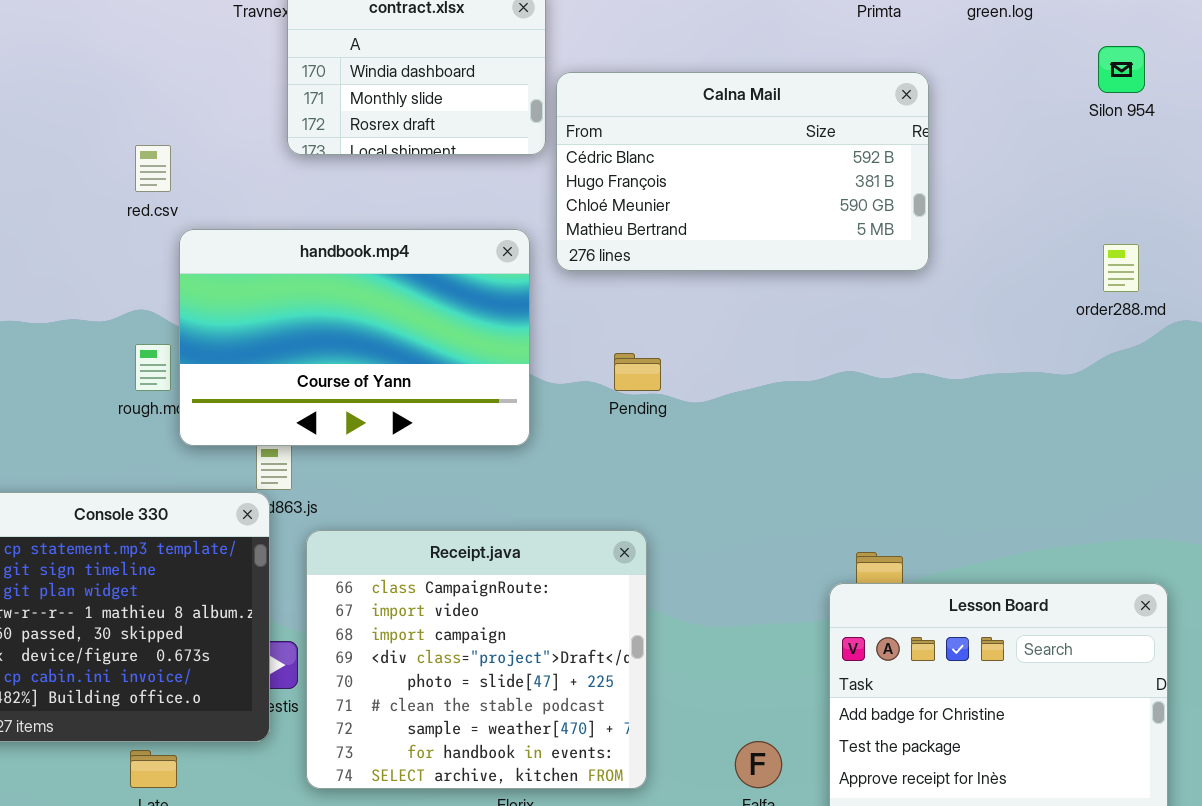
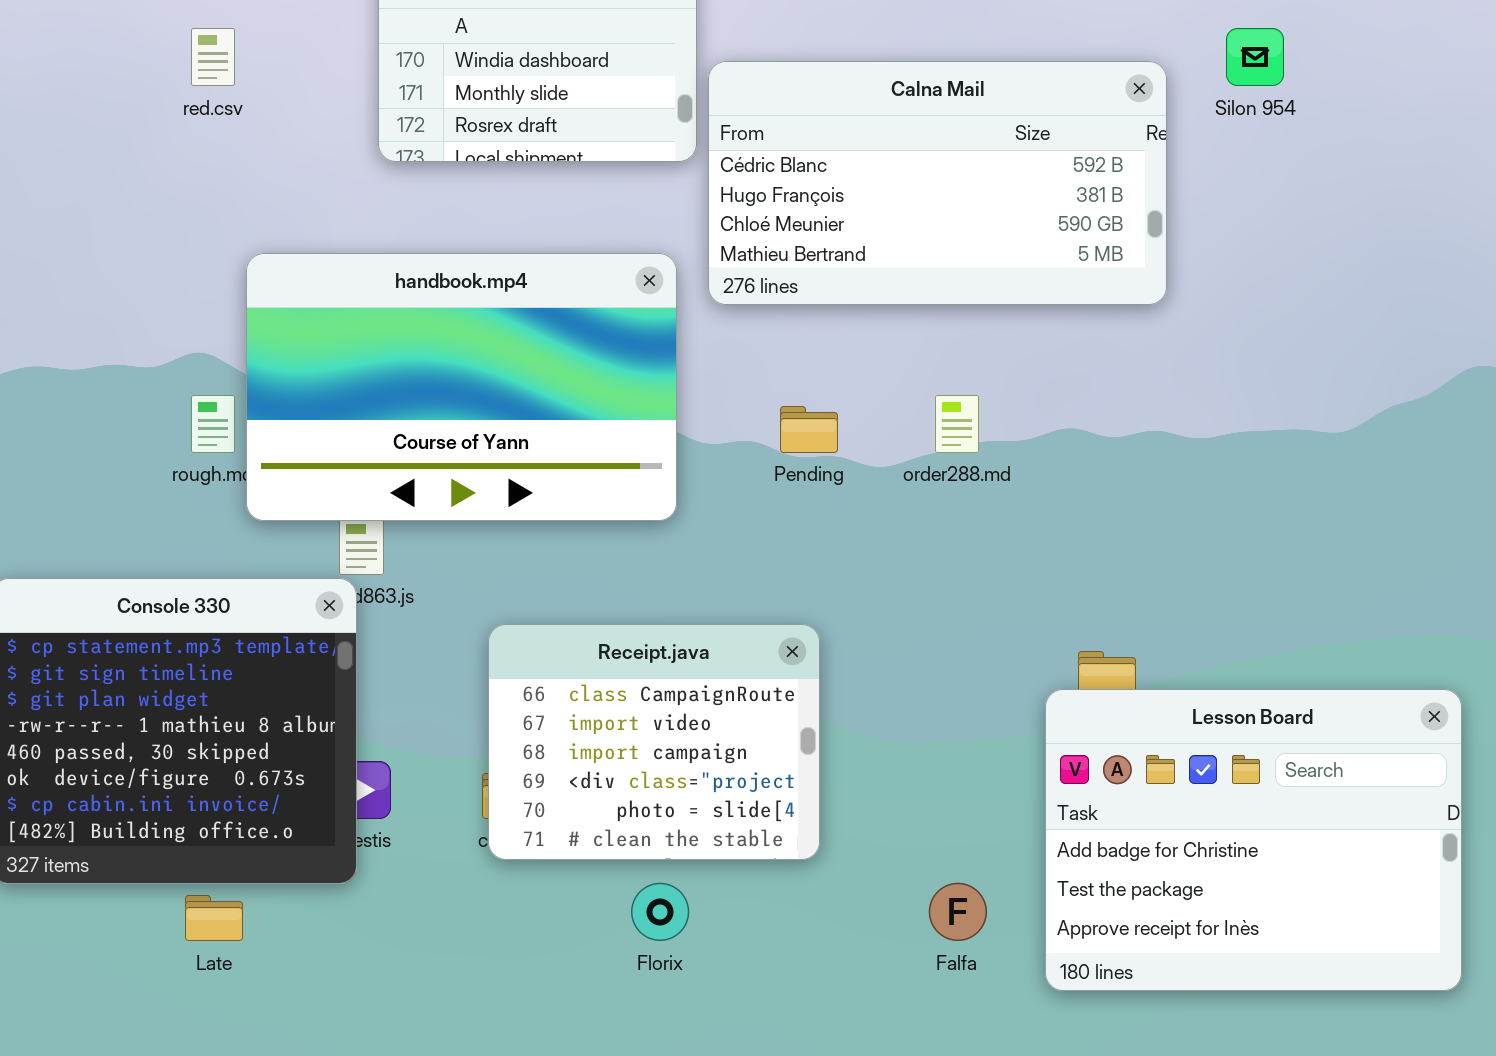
Silon 954: [1098,46,1145,93] -> [1226,28,1284,86], moved
red.csv: [135,145,171,192] -> [191,28,235,86], moved
order288.md: [1103,244,1139,292] -> [935,395,979,453], moved
Receipt.java: [306,530,647,789] -> [488,624,820,860], resized

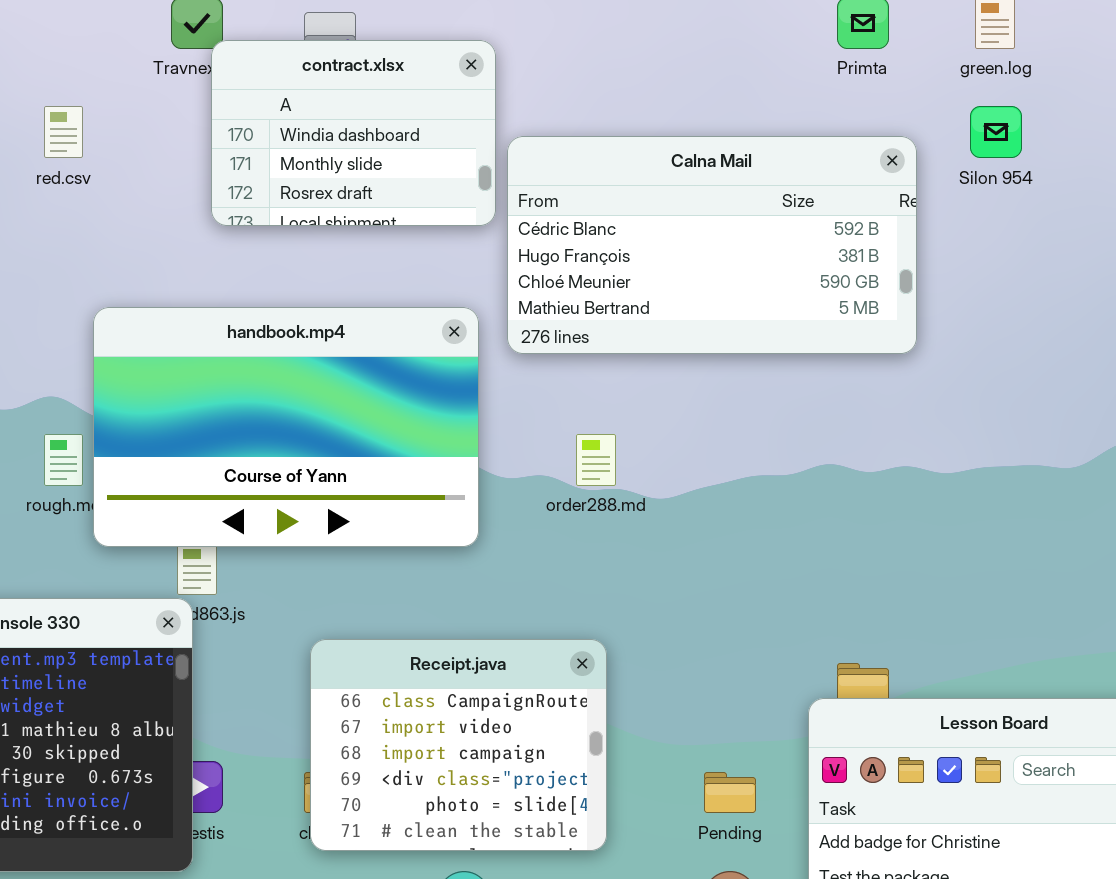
order288.md: [935,395,979,453] -> [576,434,616,486], moved
Pending: [780,406,838,453] -> [704,772,756,813], moved

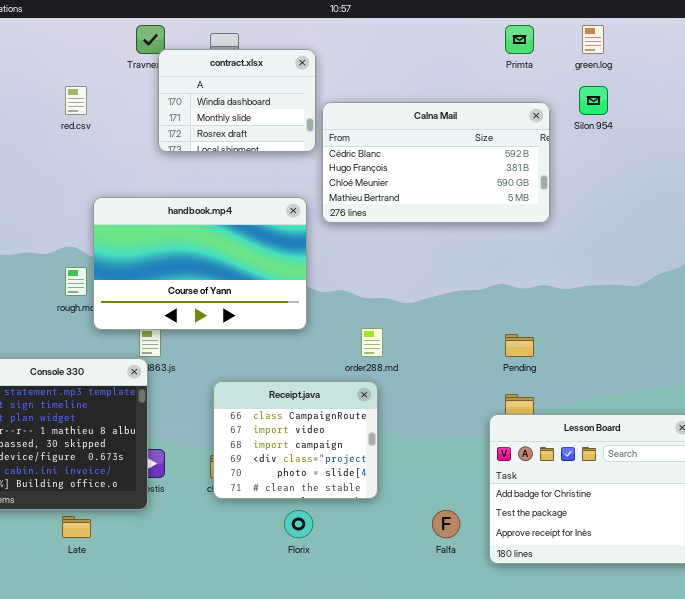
order288.md: [576,434,616,486] -> [361,328,383,357], moved
Pending: [704,772,756,813] -> [505,334,534,357], moved

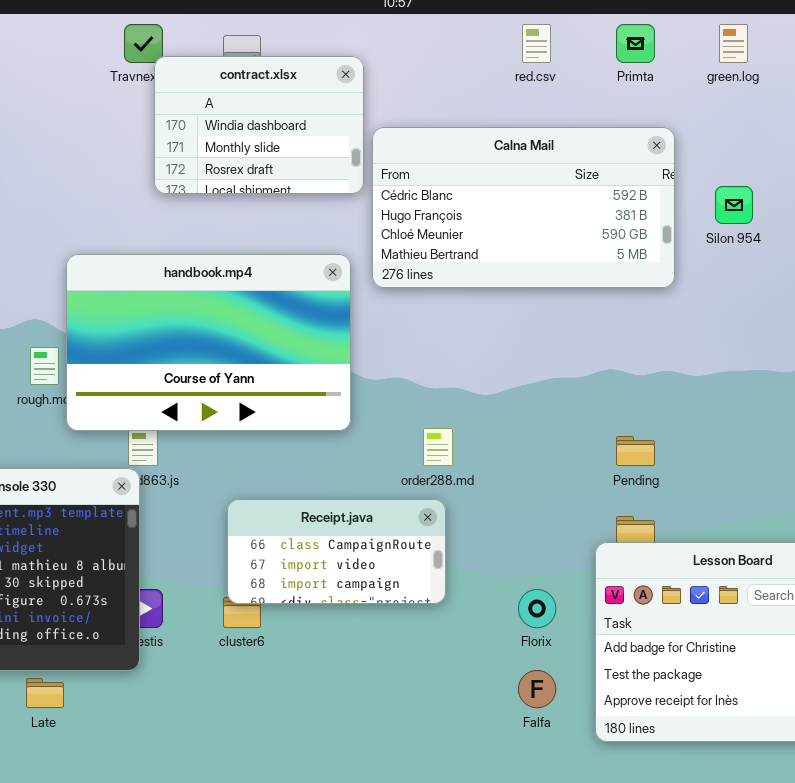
red.csv: [65,86,87,115] -> [522,24,551,63], moved
Silon 954: [579,86,608,115] -> [715,186,753,224], moved
Receipt.java: [213,381,378,499] -> [227,499,446,604], resized
Florix: [284,510,313,538] -> [518,589,556,628], moved

